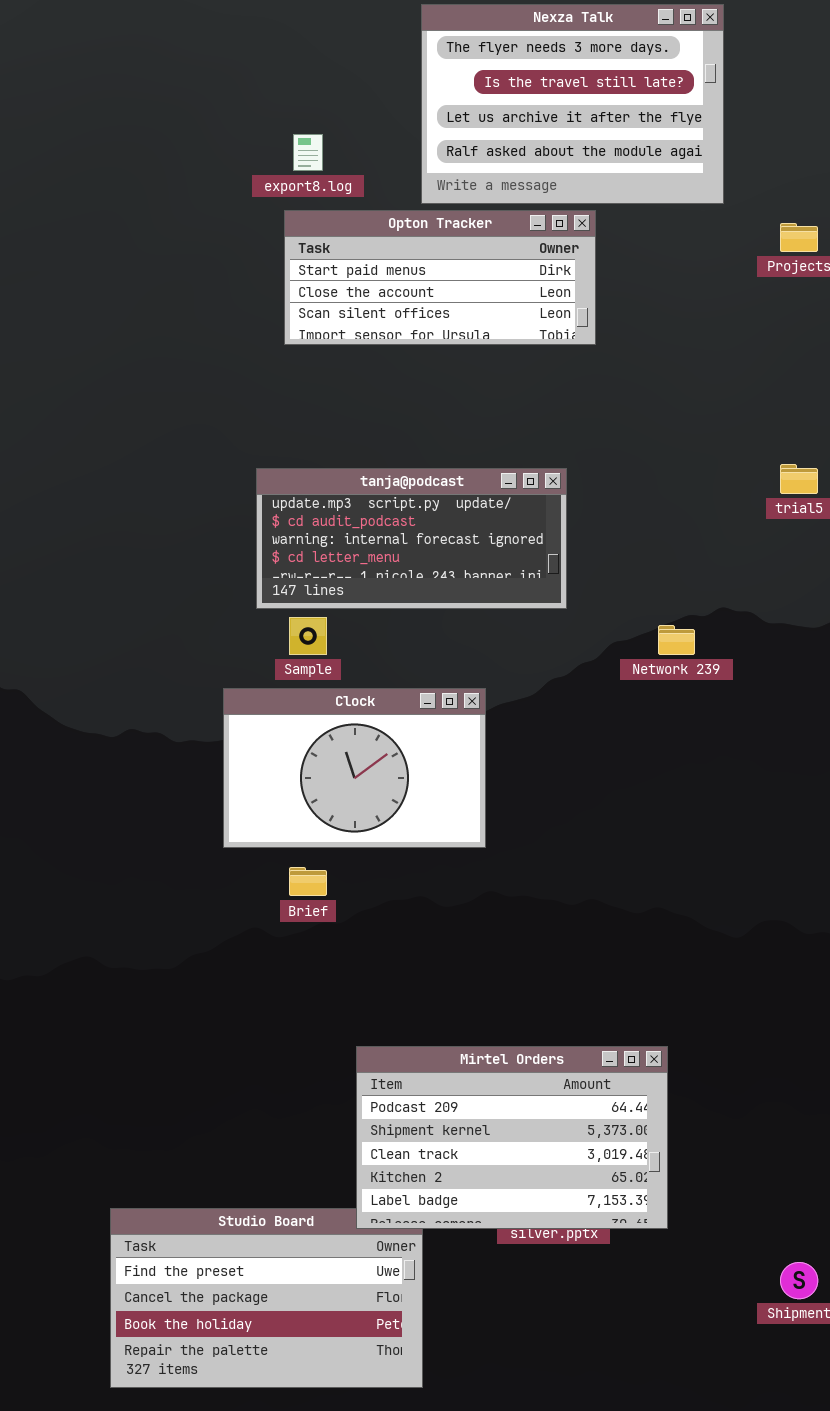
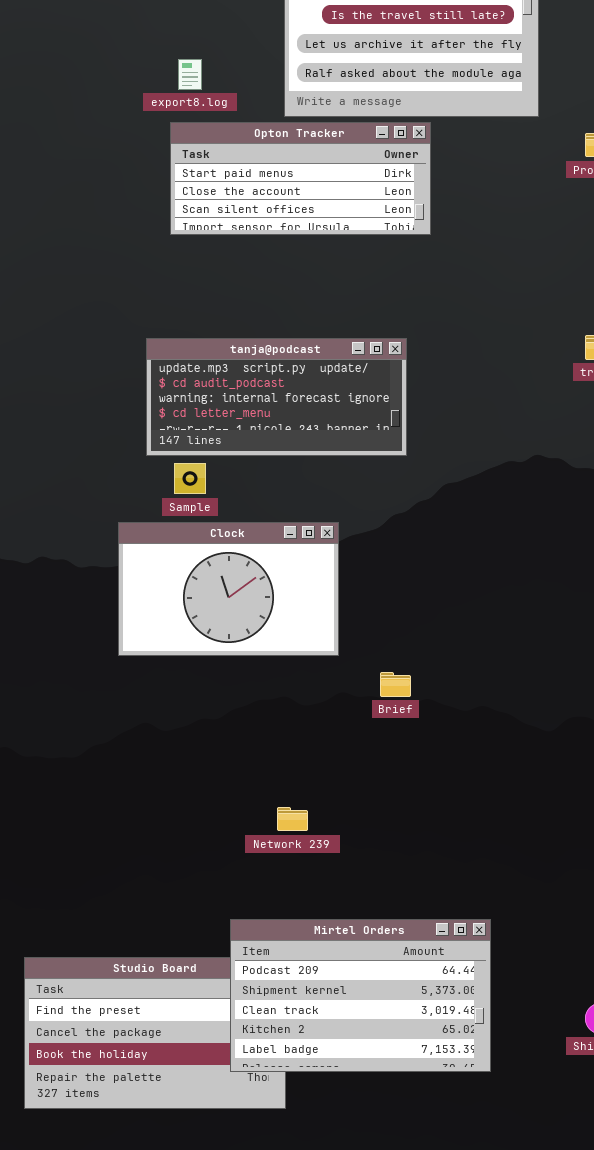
Network 239: [658,625,695,655] -> [277,807,308,831], moved
Brief: [289,867,327,896] -> [380,672,411,697], moved
Mirtel Orders: [356,1046,668,1229] -> [230,919,491,1072], moved

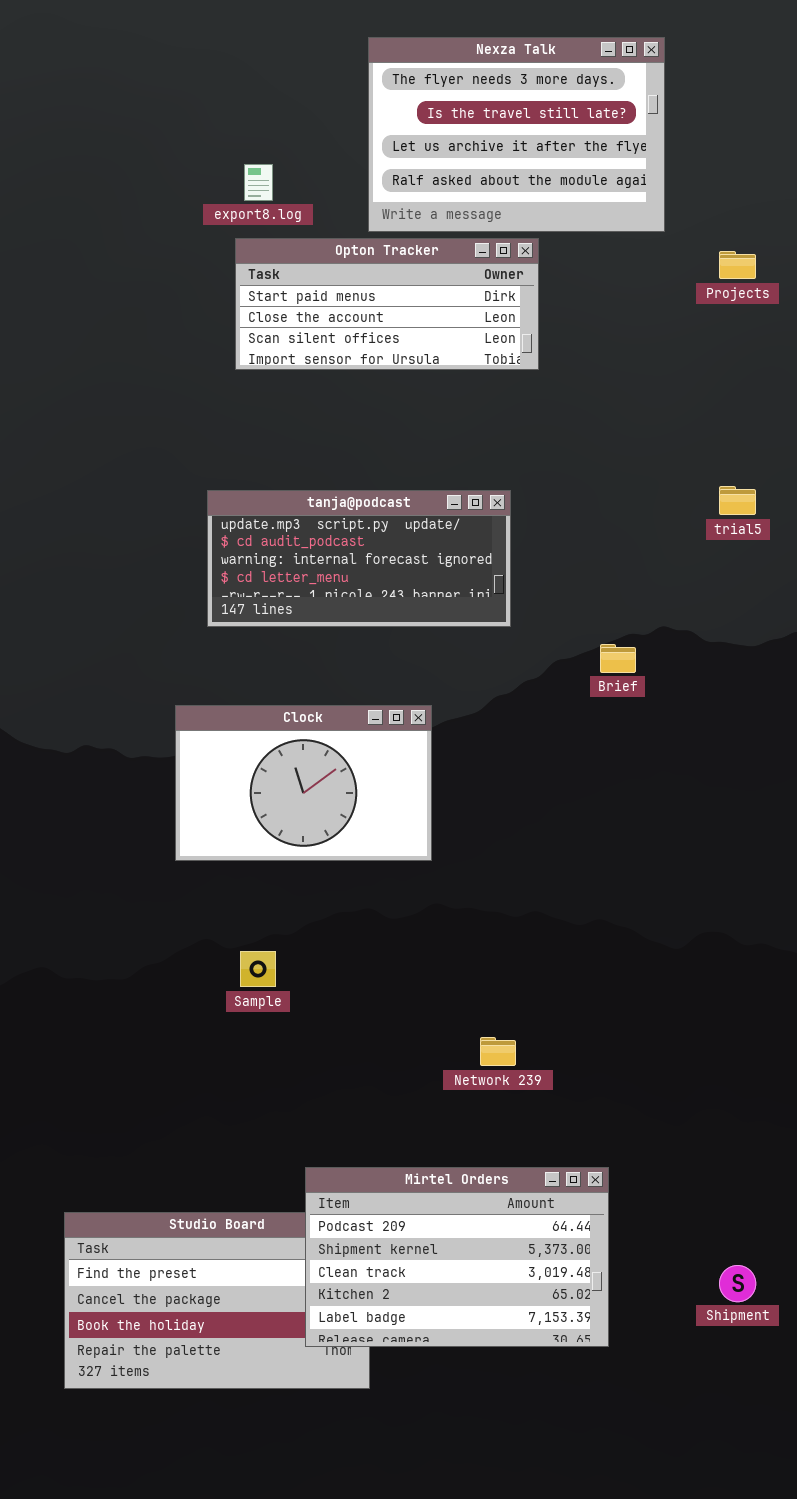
Sample: [174,463,206,494] -> [240,951,276,987], moved
Brief: [380,672,411,697] -> [600,644,636,673], moved
Network 239: [277,807,308,831] -> [480,1037,516,1066], moved

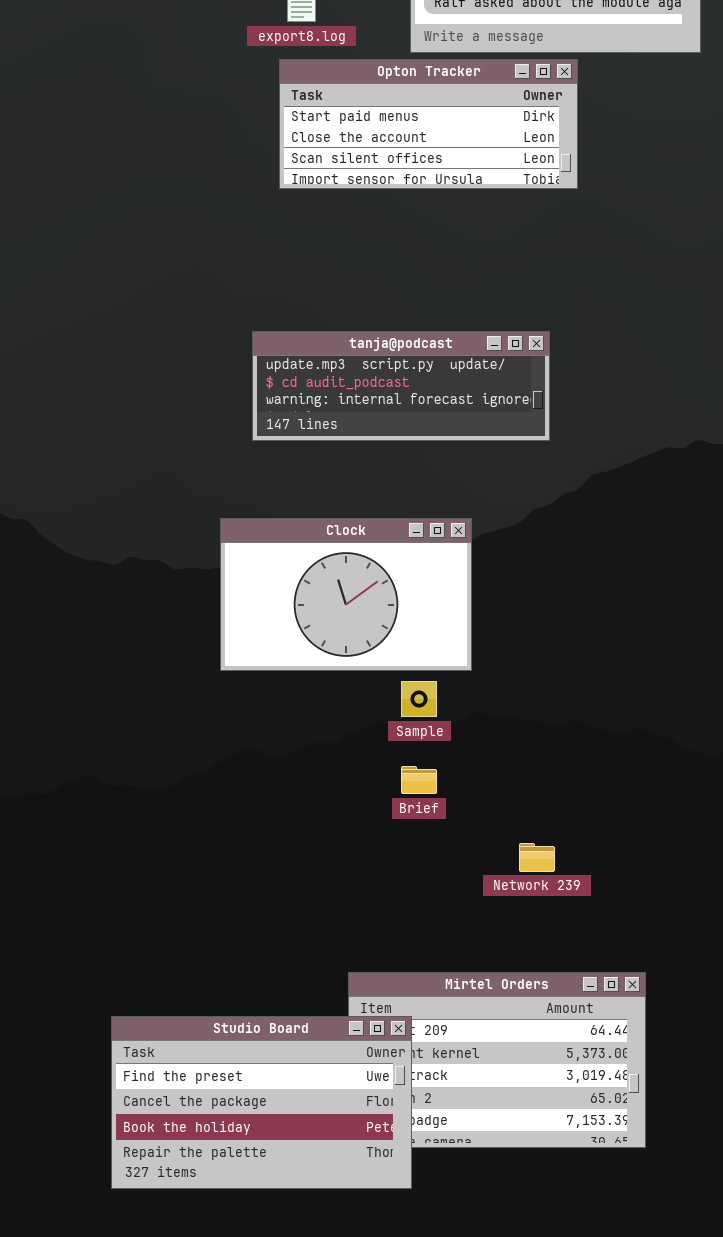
tanja@podcast: [207,490,511,627] -> [252,331,550,441], resized
Brief: [600,644,636,673] -> [401,766,437,794], moved
Sample: [240,951,276,987] -> [401,681,437,717], moved
Studio Board: [64,1212,370,1389] -> [111,1016,412,1189], raised

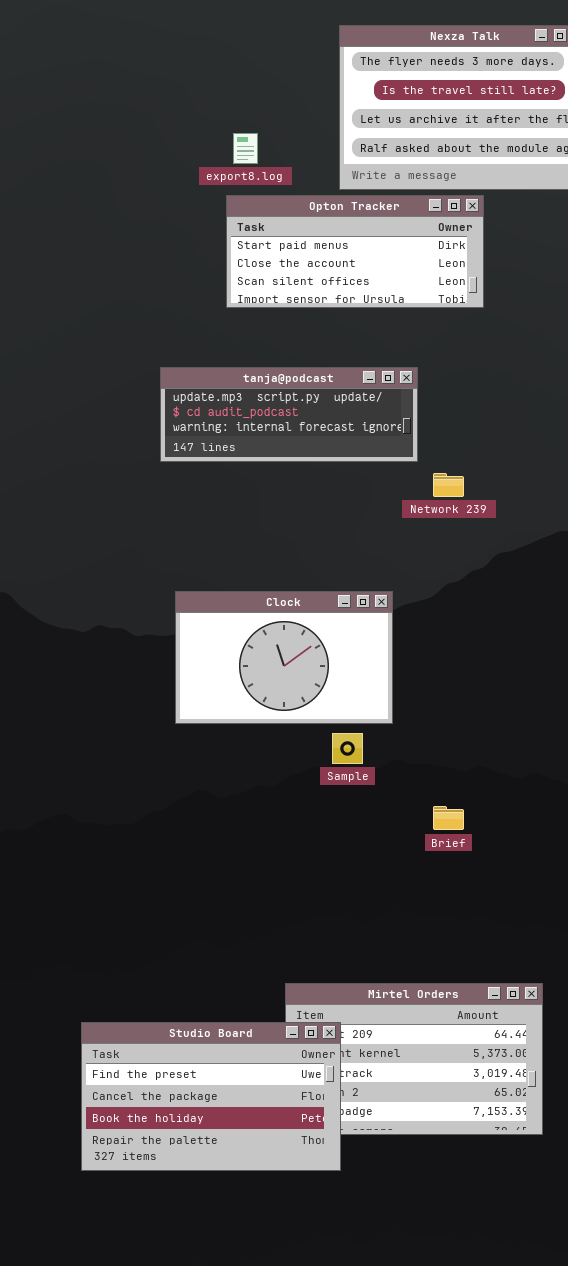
tanja@podcast: [252,331,550,441] -> [160,367,418,462], moved
Brief: [401,766,437,794] -> [433,806,464,830], moved
Network 239: [519,843,555,872] -> [433,473,464,497], moved

